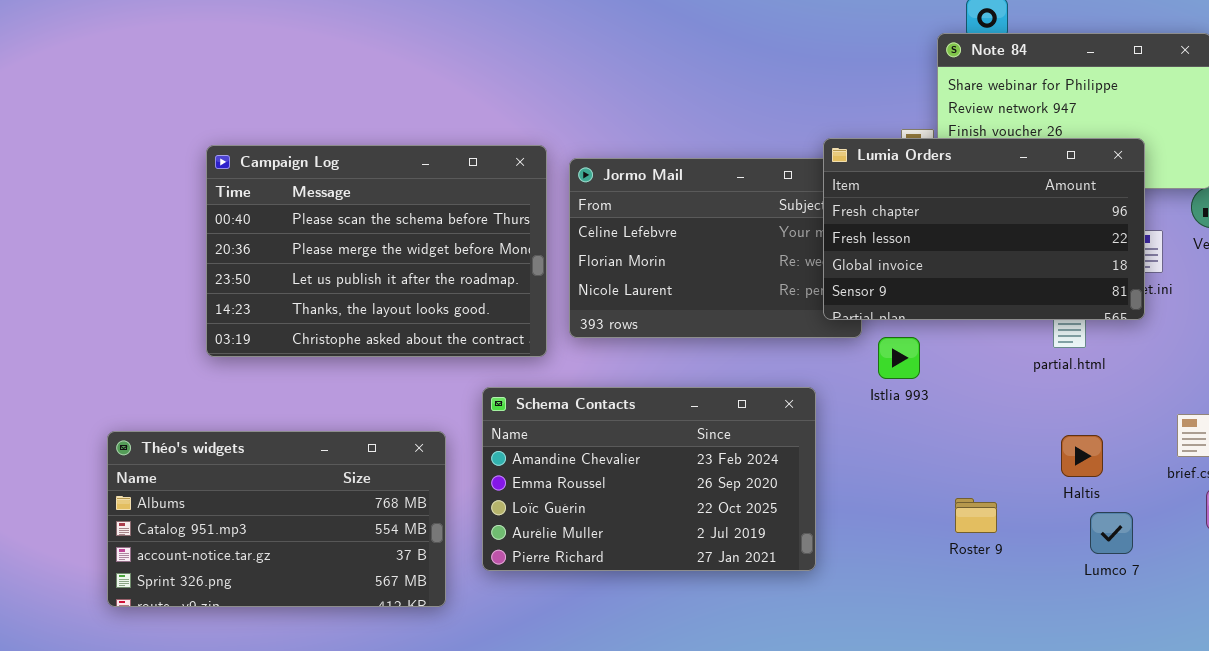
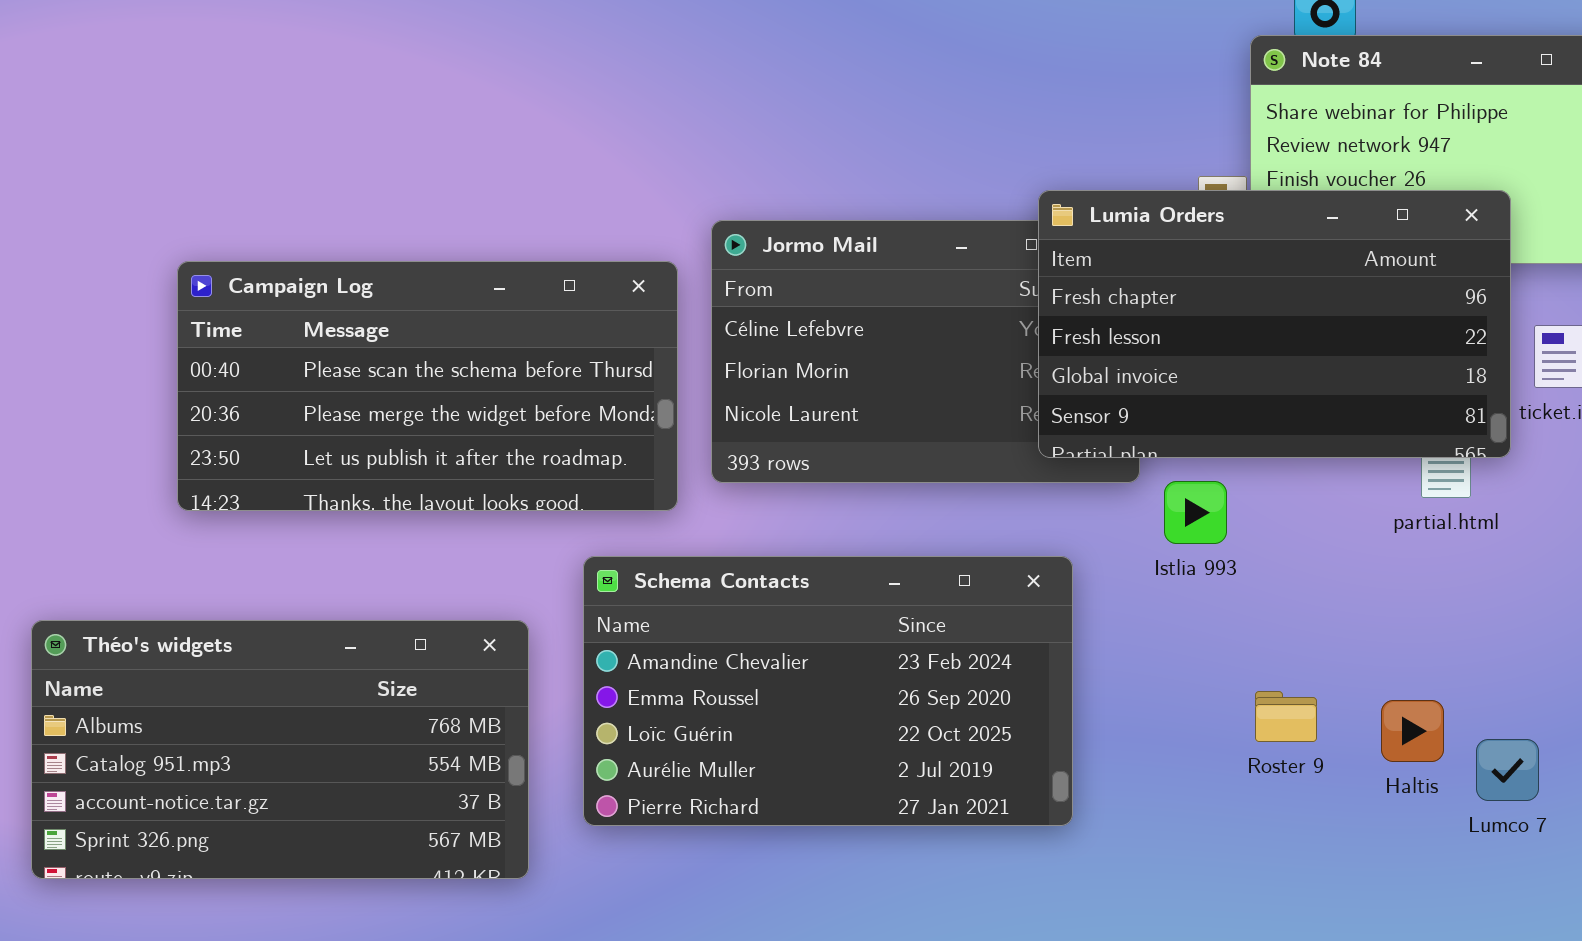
Lumia Orders: [823,138,1145,320] -> [1038,190,1511,458], moved
Campaign Log: [206,145,547,357] -> [177,261,678,511], resized
Haltis: [1061,435,1103,477] -> [1381,700,1444,762], moved
Roster 9: [955,498,997,533] -> [1255,691,1317,742], moved

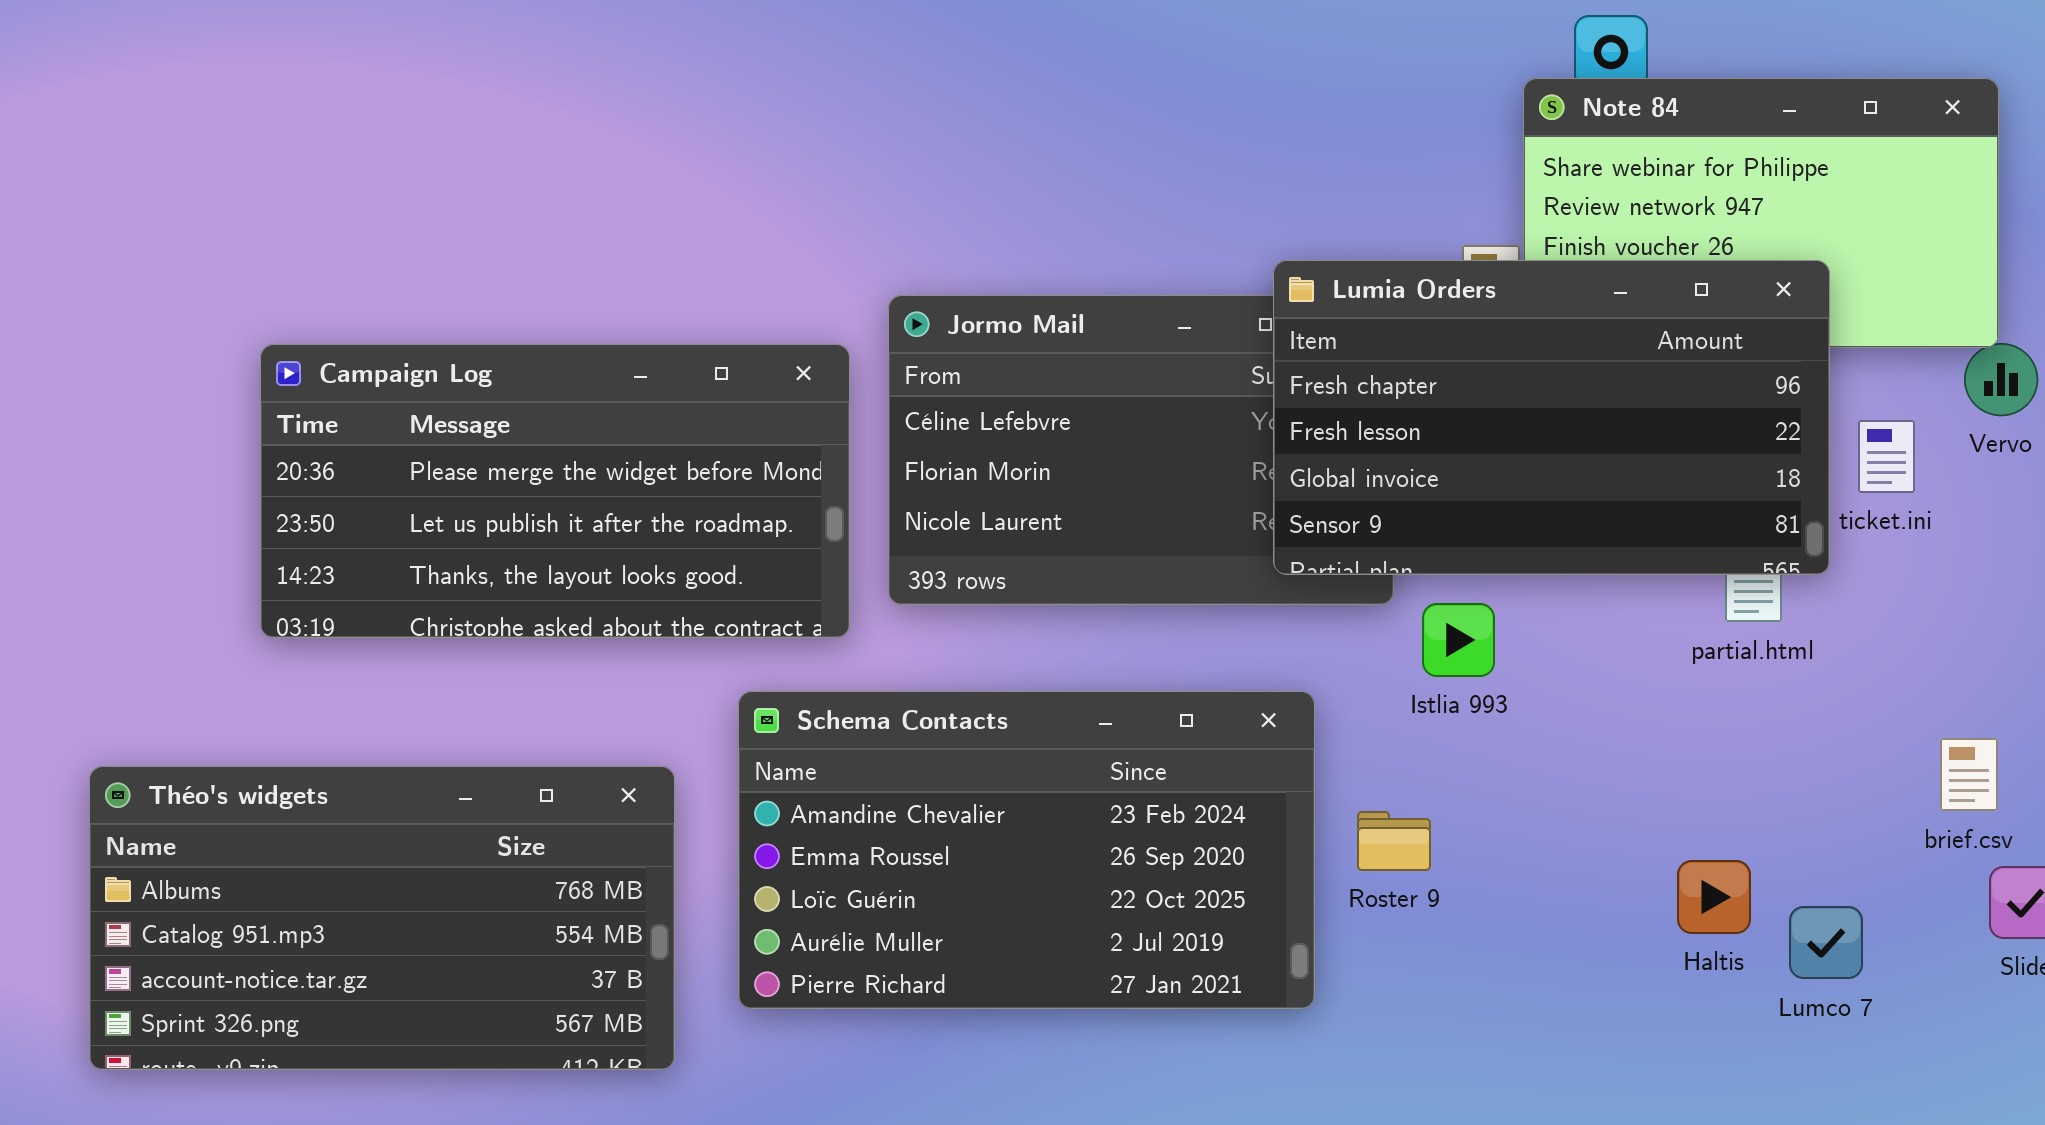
Campaign Log: [177,261,678,511] -> [260,344,850,638], scrolled down 1 row
Roster 9: [1255,691,1317,742] -> [1357,811,1431,871], moved

